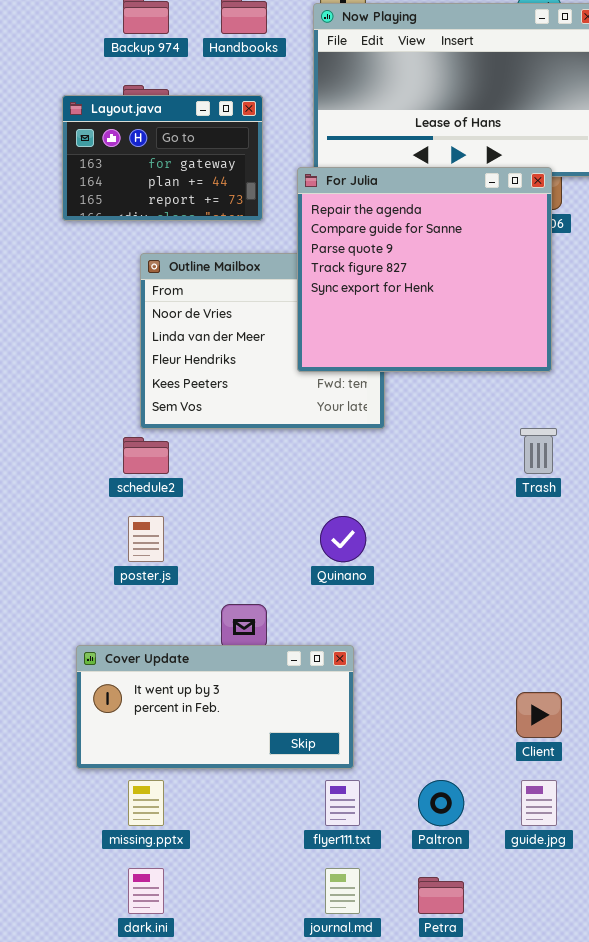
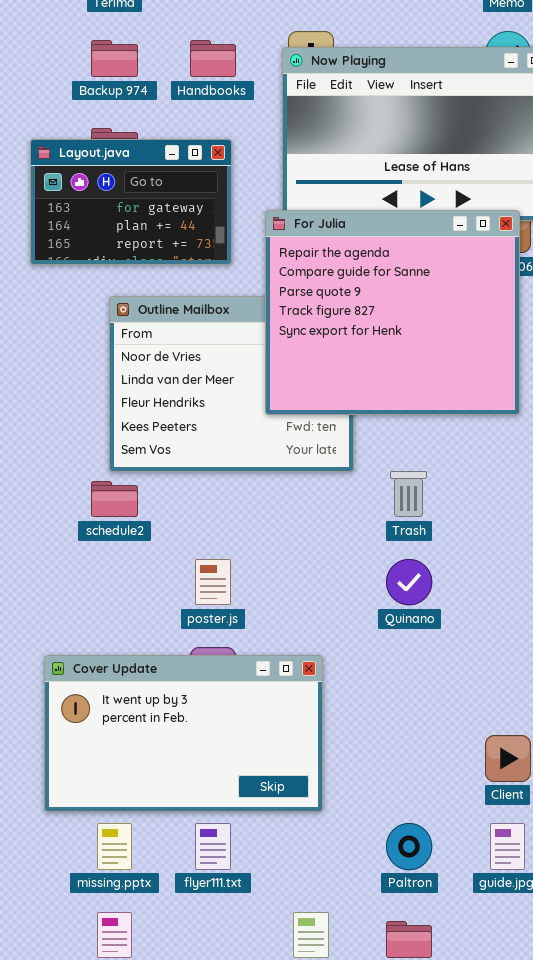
Trash: [520,428,557,474] -> [390,471,427,517], moved
poster.js: [128,516,164,562] -> [195,559,231,605], moved
Quinano: [320,516,366,562] -> [386,559,432,605], moved
Cover Update: [76,645,354,769] -> [44,655,323,812], resized
flyer111.txt: [325,780,360,826] -> [195,823,231,870], moved

